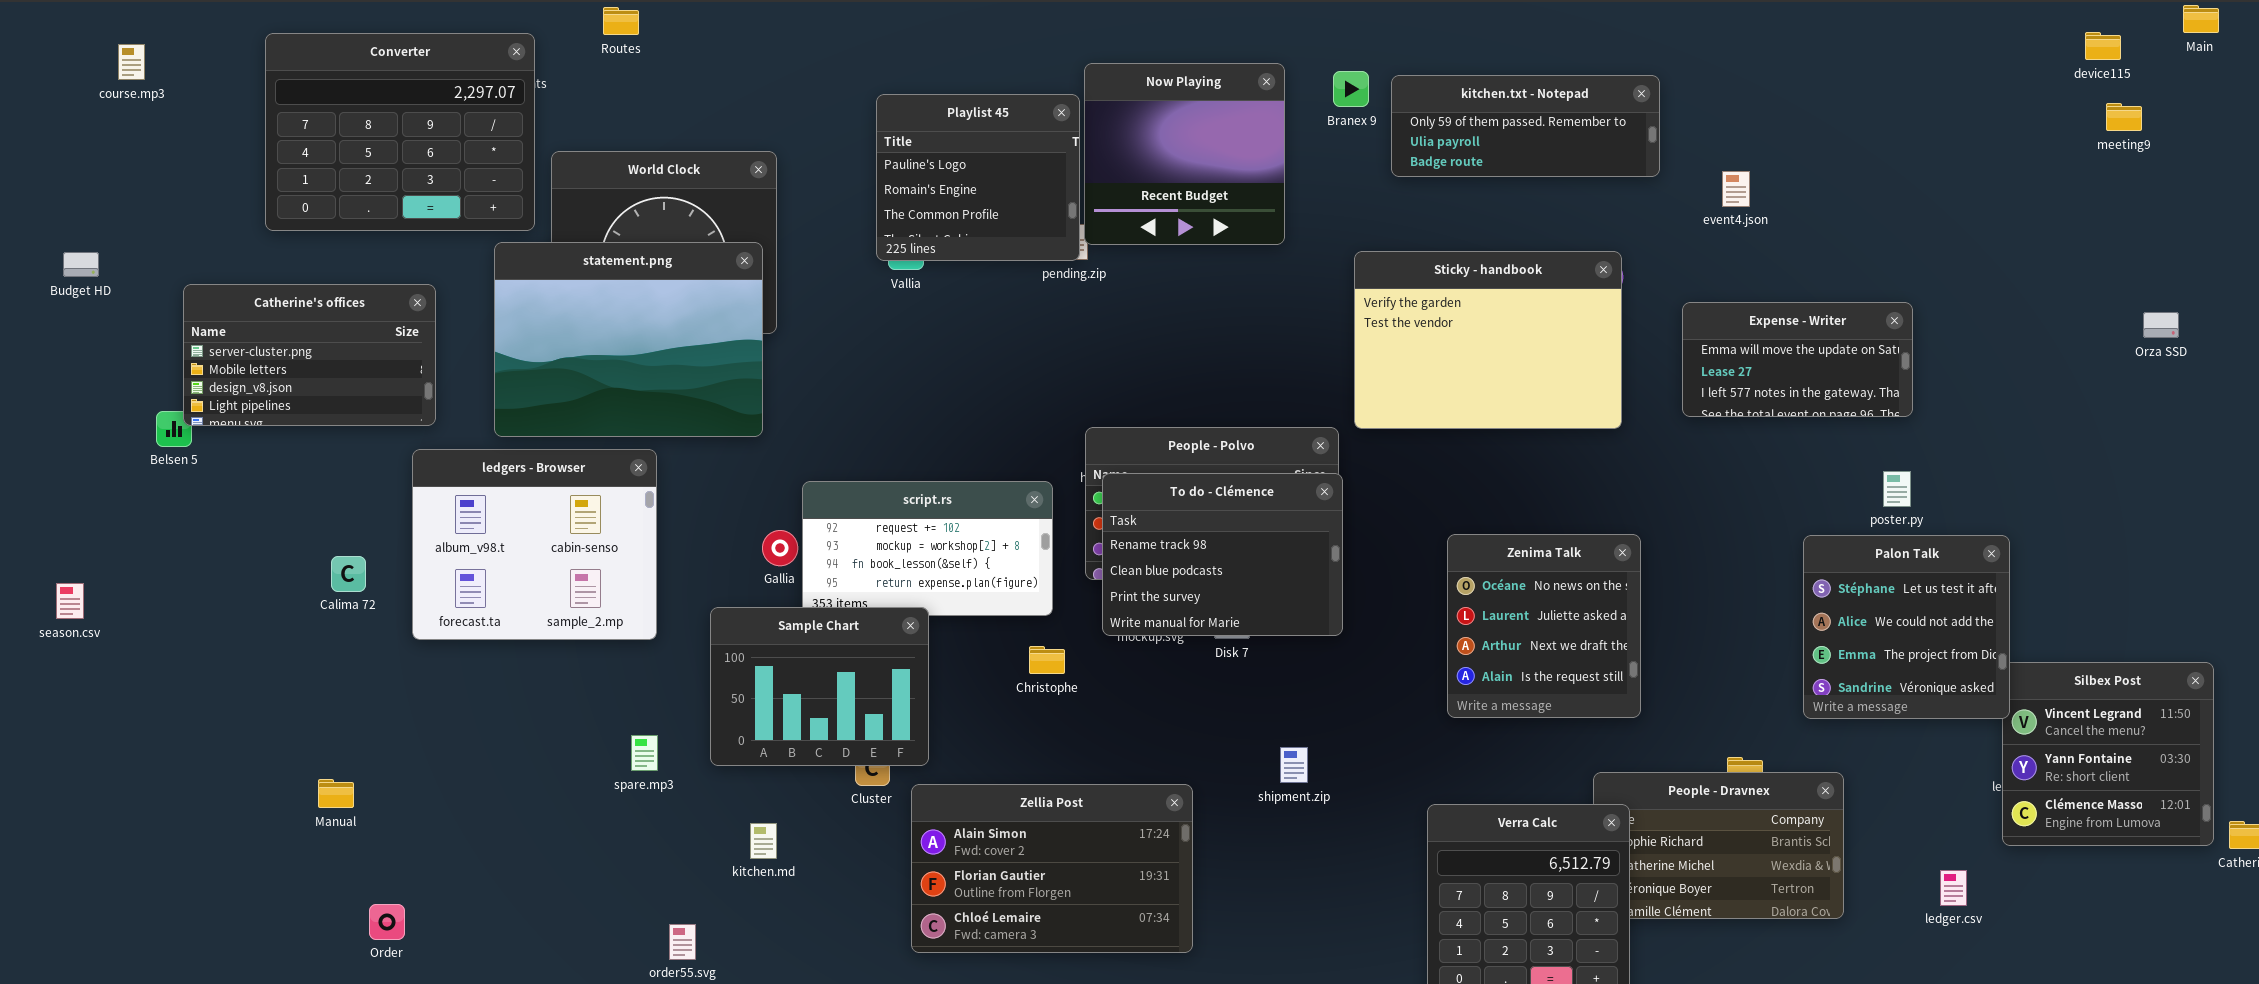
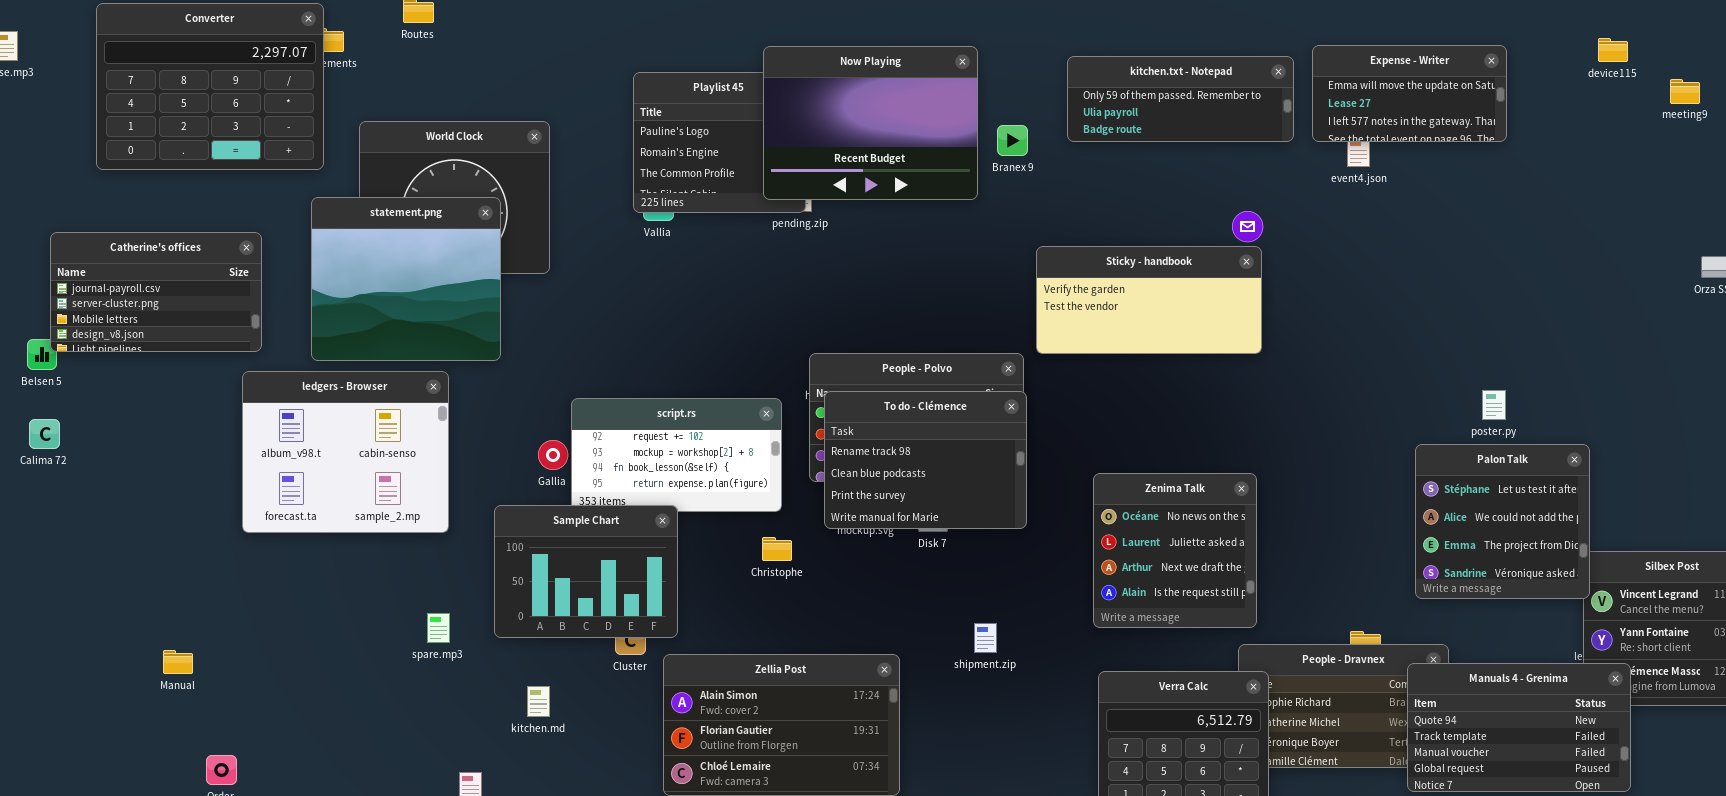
device115: [2085,32,2121,60] -> [1598,38,1628,62], moved
Converter: [265,33,535,231] -> [96,3,324,170], moved
Now Playing: [1084,63,1285,245] -> [763,46,978,200], resized
Branex 9: [1333,71,1369,107] -> [997,125,1028,156], moved
statement.png: [494,242,763,437] -> [311,197,501,361], resized
Sticky - handbook: [1354,251,1622,429] -> [1036,246,1262,354], resized
Catherine's offices: [183,284,436,426] -> [50,232,262,352], scrolled up 1 row
Expense - Writer: [1682,302,1913,417] -> [1312,45,1507,142], moved
Zenima Talk: [1447,534,1641,718] -> [1093,473,1257,628], moved
Calima 72: [331,556,366,592] -> [29,419,60,449], moved
Manuals 4 - Grenima: none -> [1407,663,1631,792], opened

